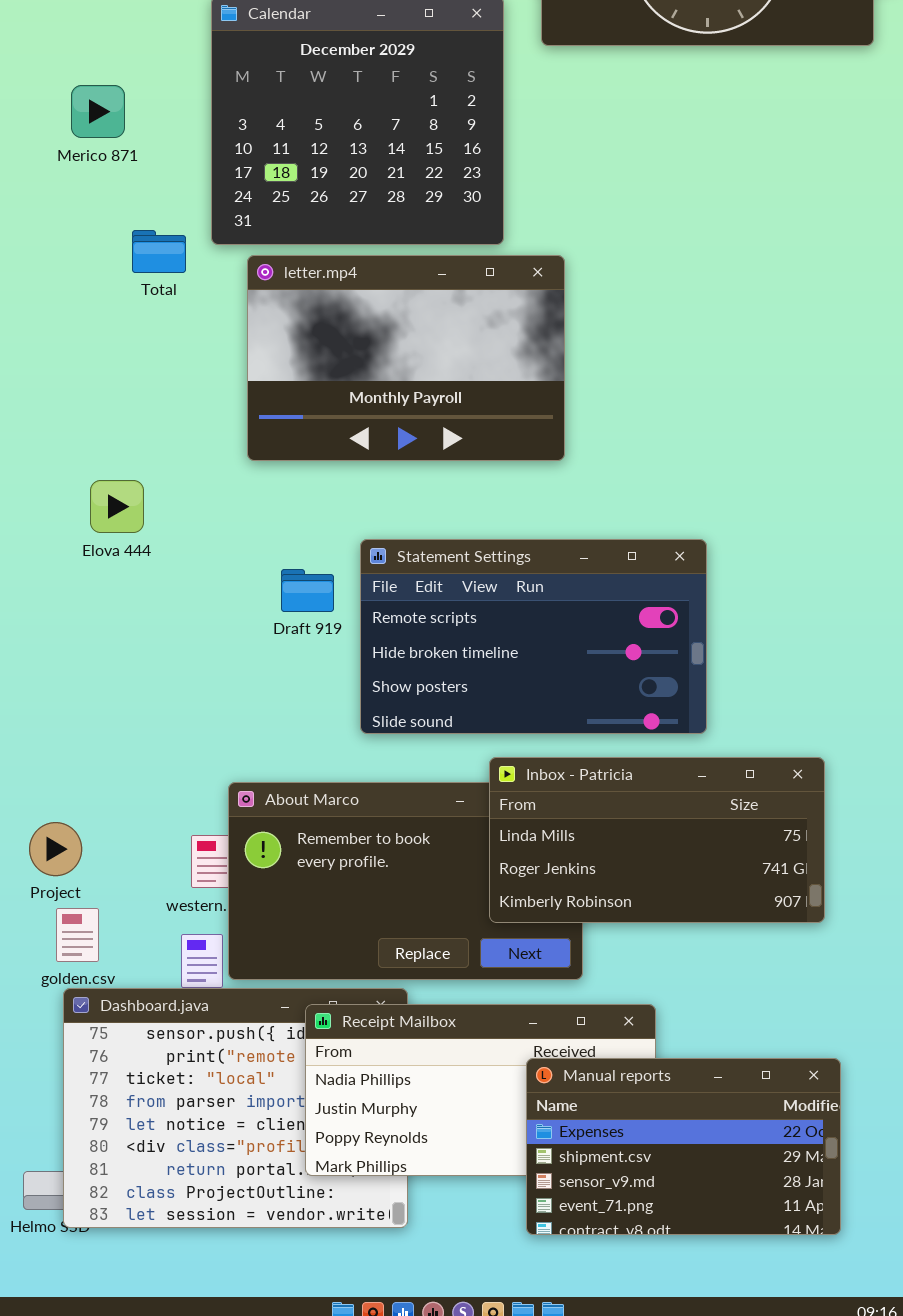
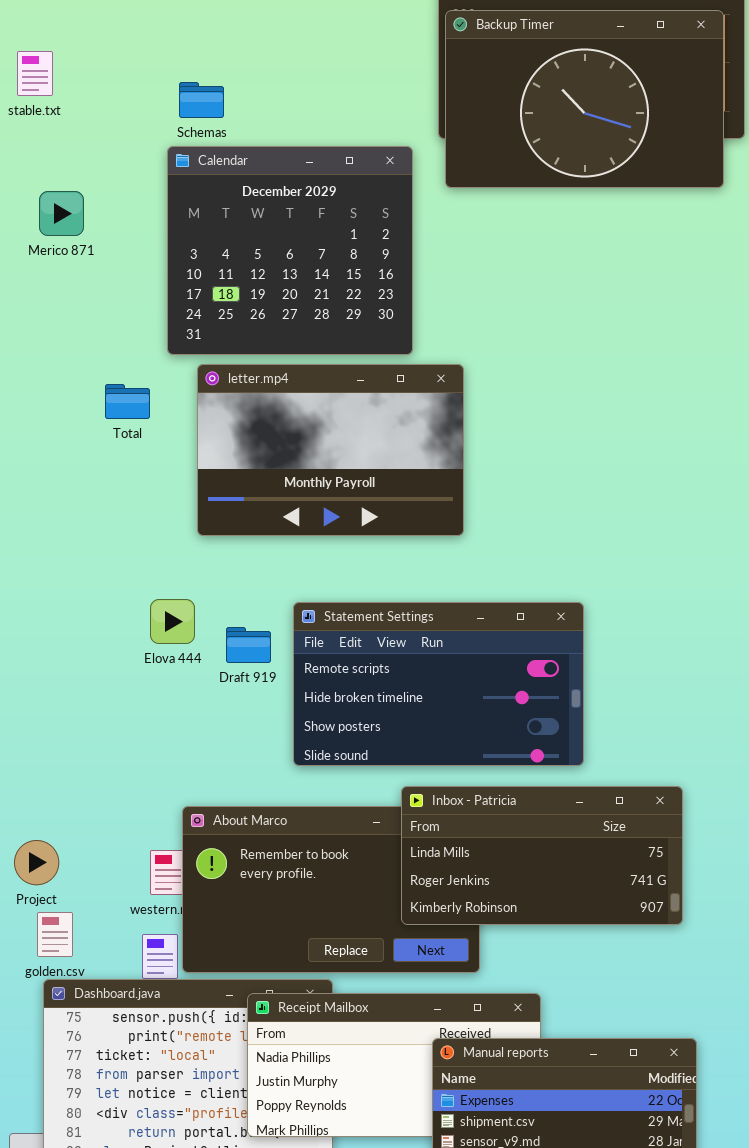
Merico 871: [71,85,125,138] -> [39,191,84,236], moved
Total: [132,230,186,273] -> [105,384,150,419], moved
Elova 444: [90,480,144,533] -> [150,599,195,644], moved

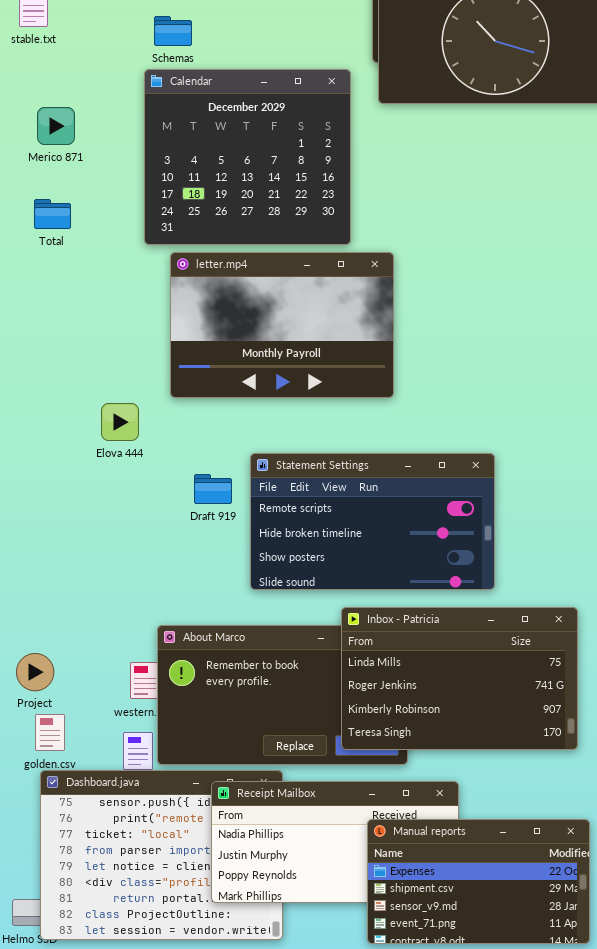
Total: [105,384,150,419] -> [34,199,71,229], moved
Elova 444: [150,599,195,644] -> [101,403,139,441], moved
Inbox - Patricia: [401,786,683,925] -> [341,607,578,750], resized

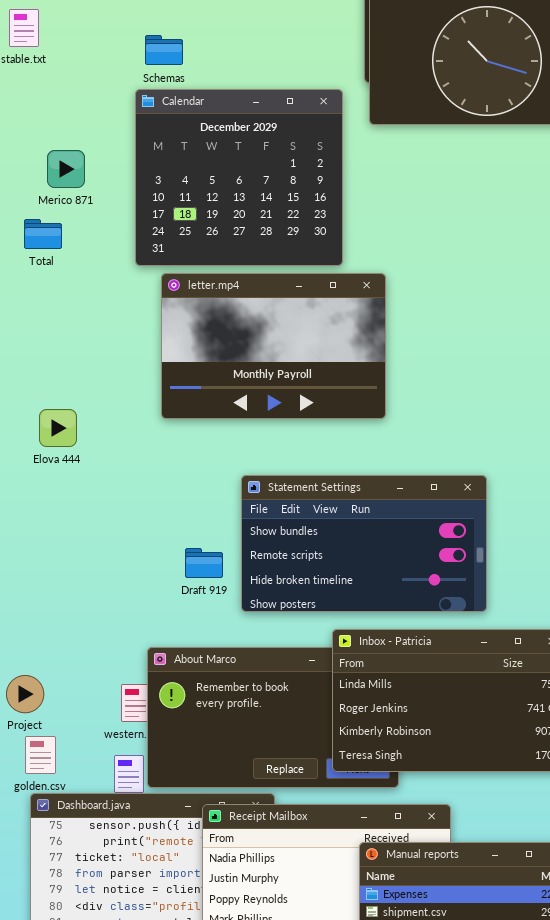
Merico 871: [37,107,75,145] -> [47,150,85,188], moved
Elova 444: [101,403,139,441] -> [39,409,77,447], moved
Statement Settings: [250,453,495,590] -> [241,475,487,612], scrolled up 1 row
Draft 919: [194,474,232,504] -> [185,548,223,578], moved

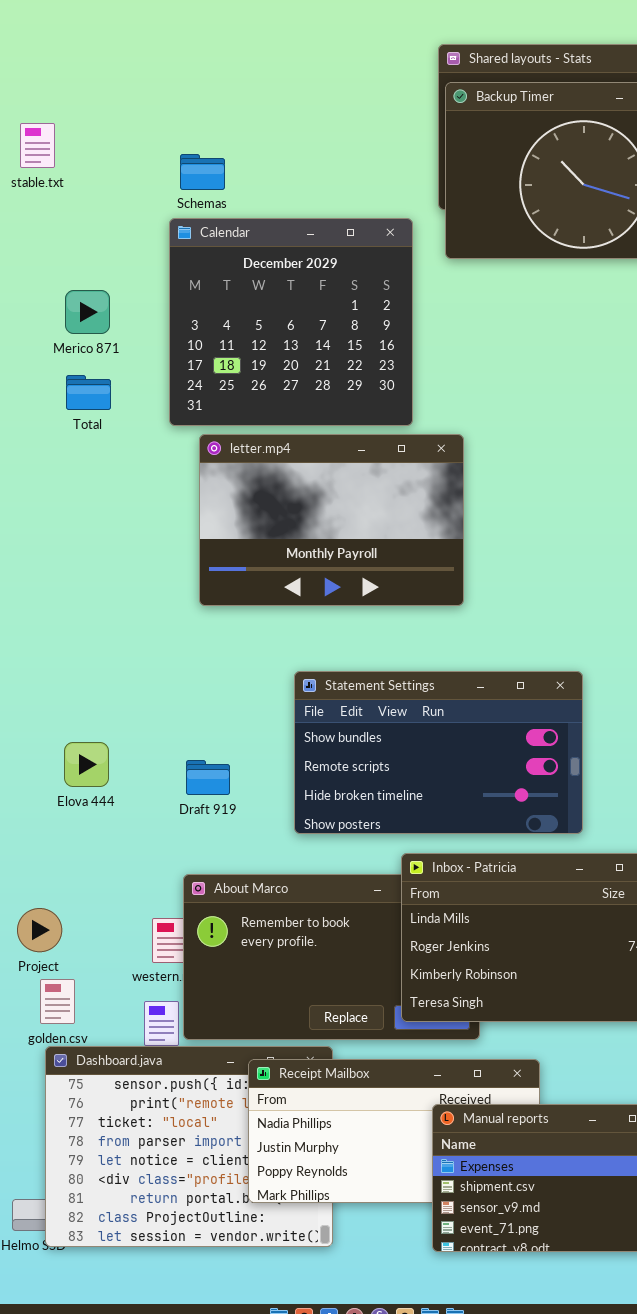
Total: [24,219,62,249] -> [66,375,111,410], moved
Elova 444: [39,409,77,447] -> [64,742,109,787], moved
Draft 919: [185,548,223,578] -> [186,760,230,795], moved

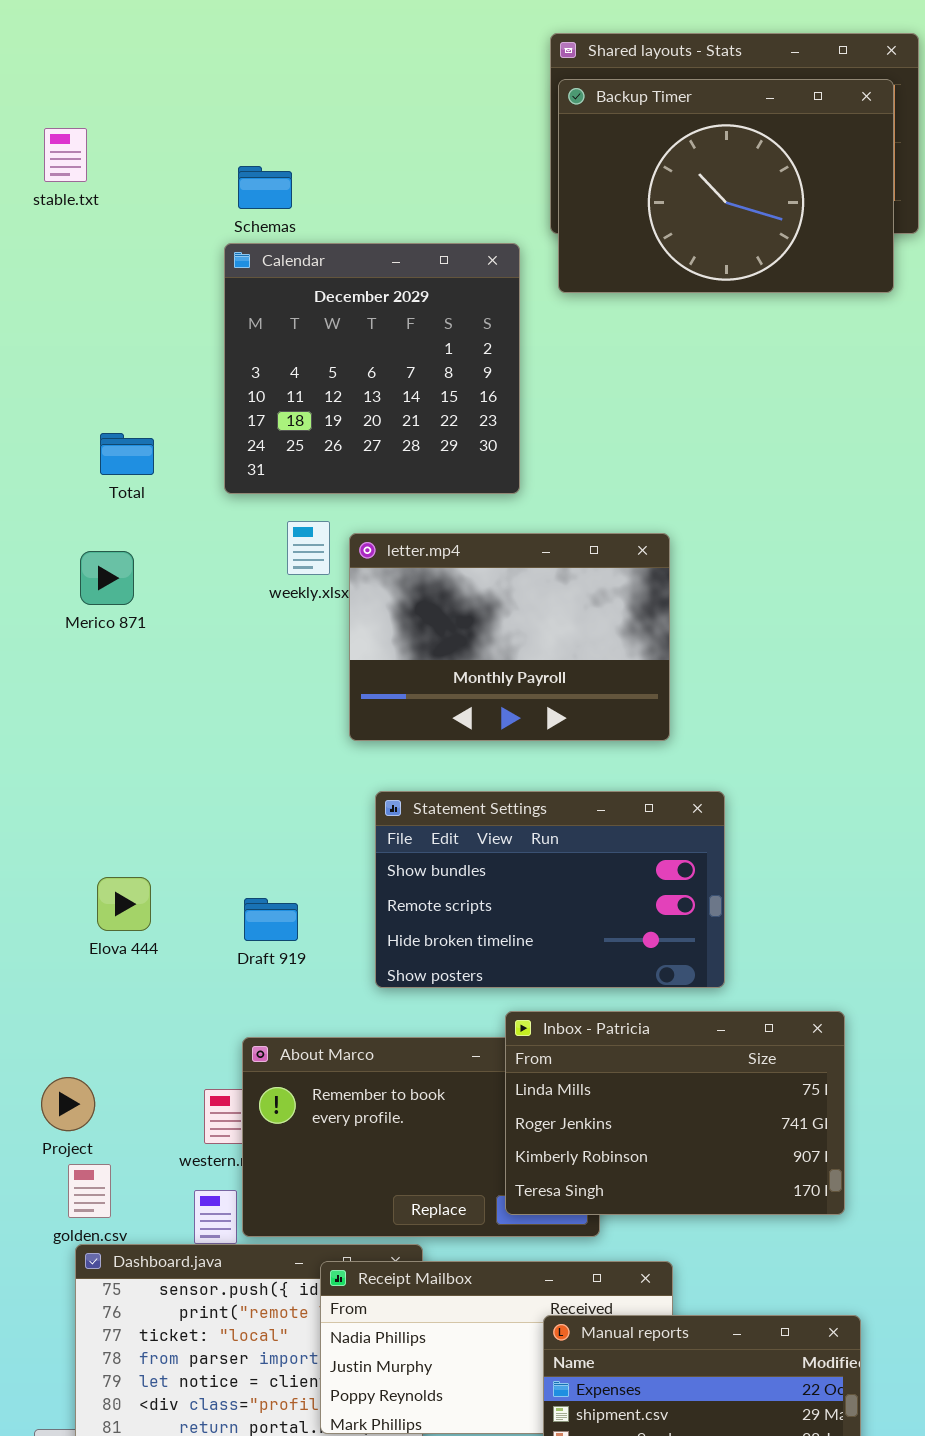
Merico 871: [65,290,110,334] -> [80,551,134,605], moved
letter.mp4: [199,434,464,606] -> [349,533,670,741], moved

